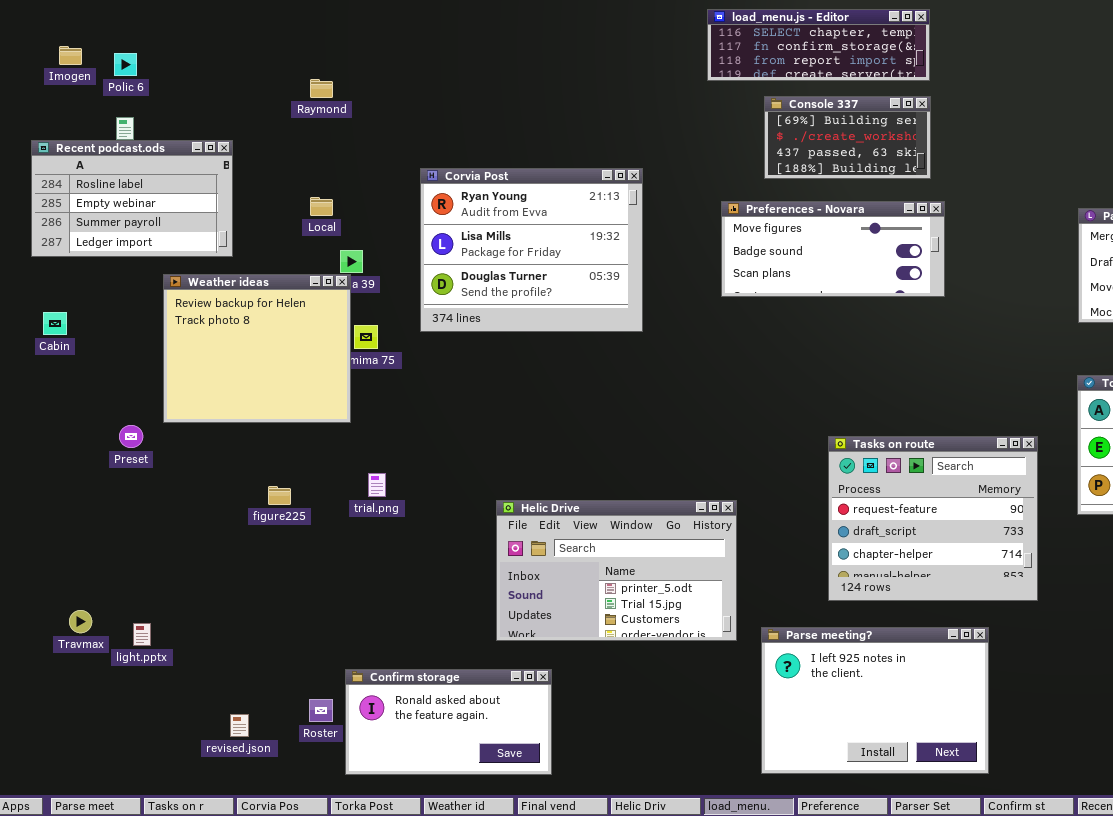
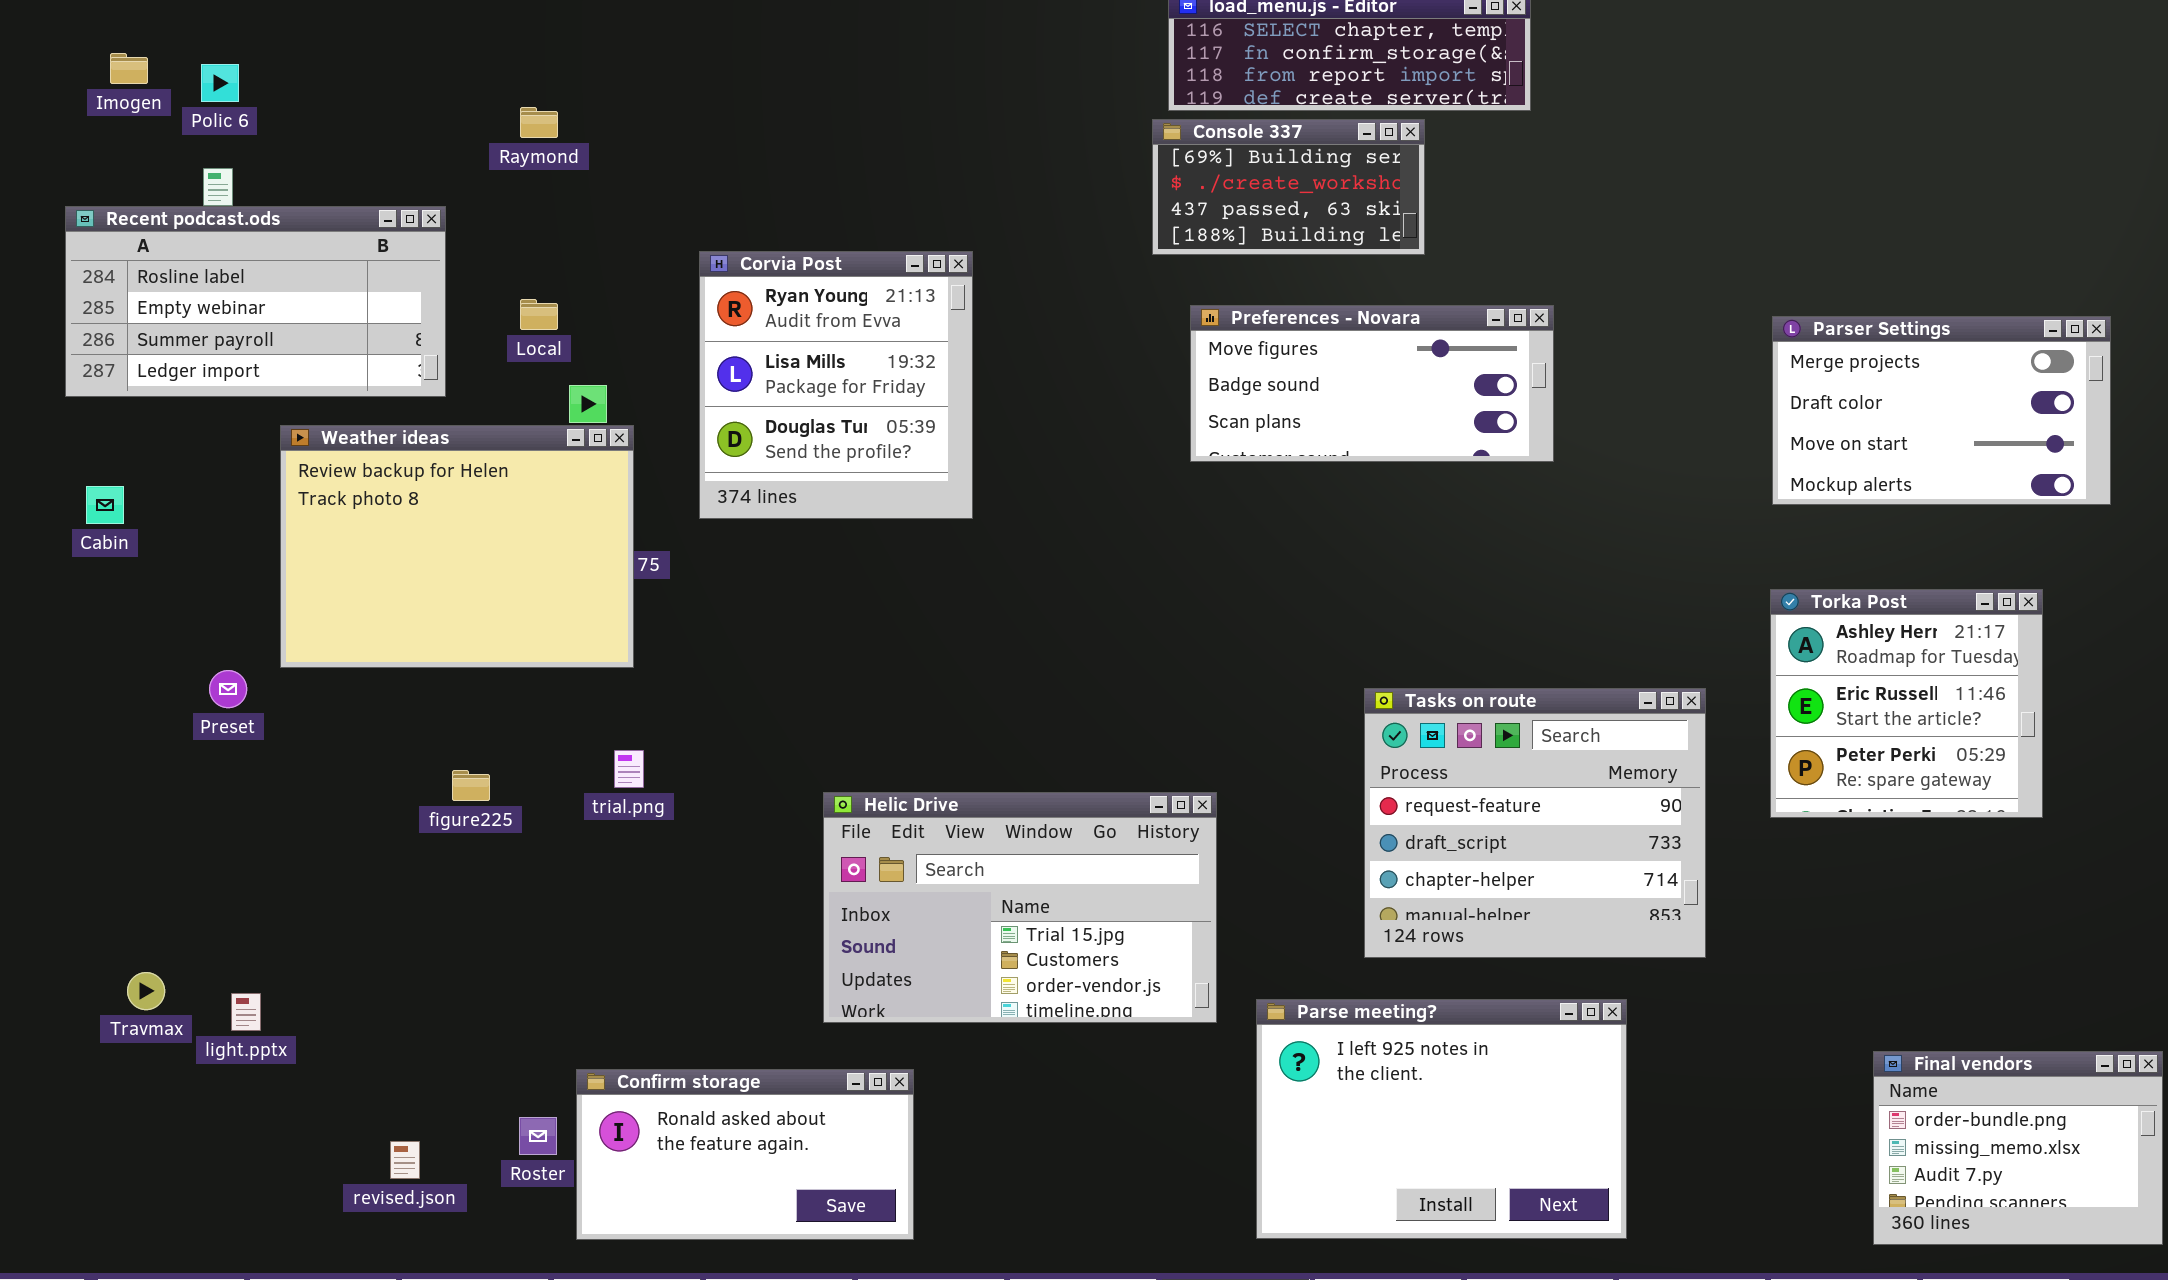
Console 337: [764,96,931,179] -> [1152,119,1425,255], moved
Recent podcast.ods: [31,140,233,257] -> [65,206,446,397], resized
Corvia Post: [420,168,643,332] -> [699,251,973,519], resized
Weather ideas: [163,274,351,423] -> [280,425,634,668], resized
Helic Drive: [496,500,737,641] -> [823,792,1217,1023], scrolled down 1 row

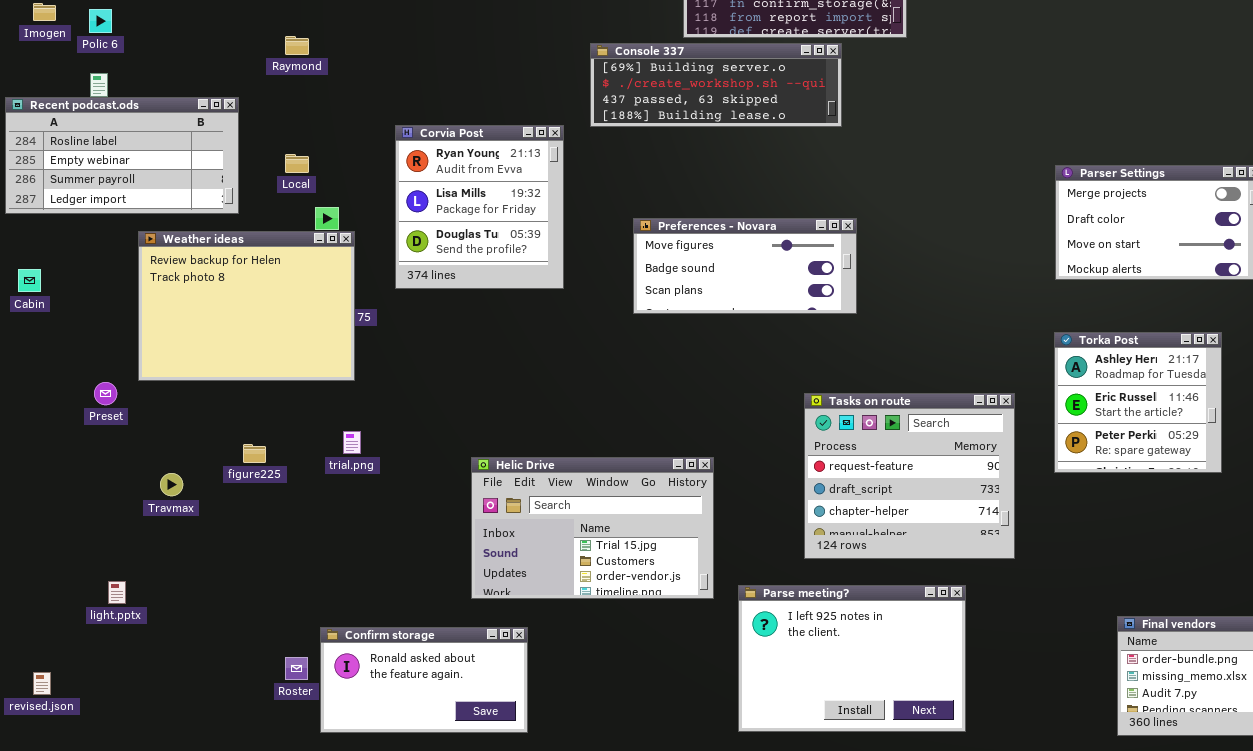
Console 337: [1152,119,1425,255] -> [590,43,842,127], resized
Preferences - Novara: [1190,305,1554,462] -> [633,218,857,314], moved
Travmax: [127,972,165,1010] -> [160,473,183,496], moved
revised.json: [390,1141,420,1179] -> [33,672,51,695], moved

